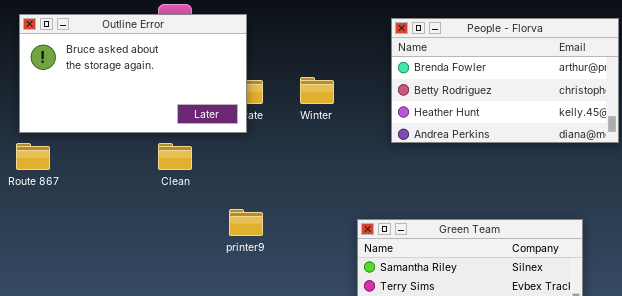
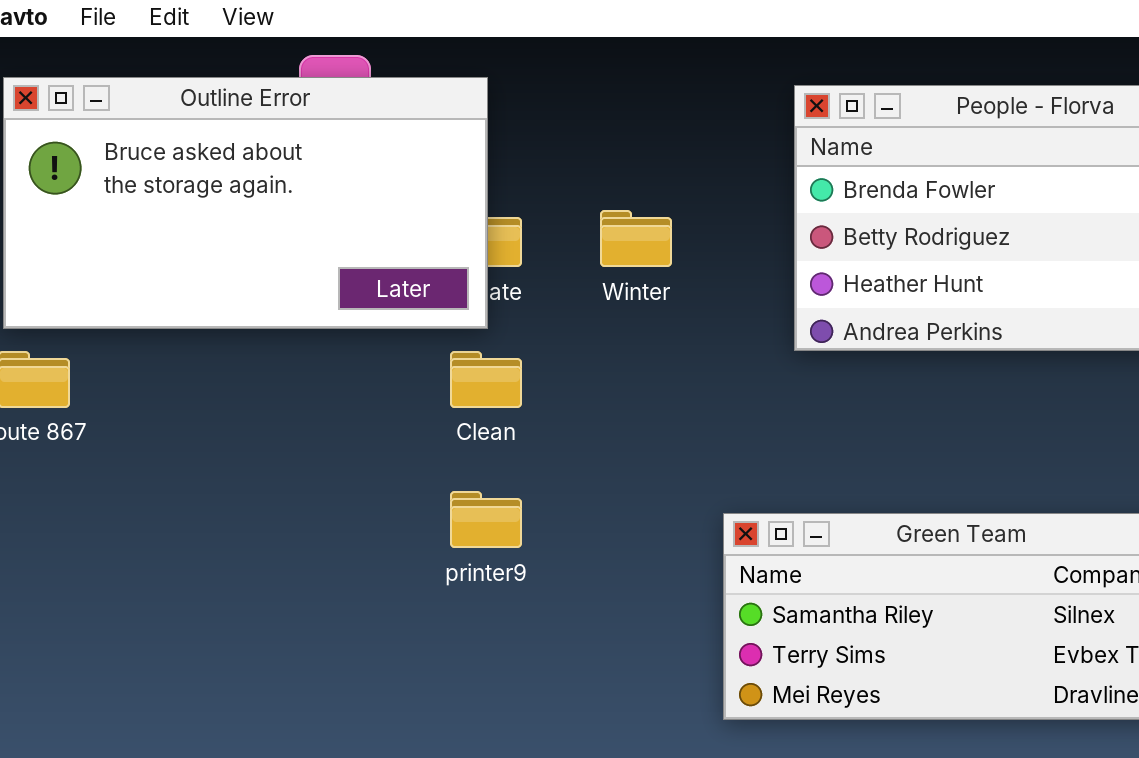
Clean: [158,143,192,170] -> [450,351,522,408], moved

